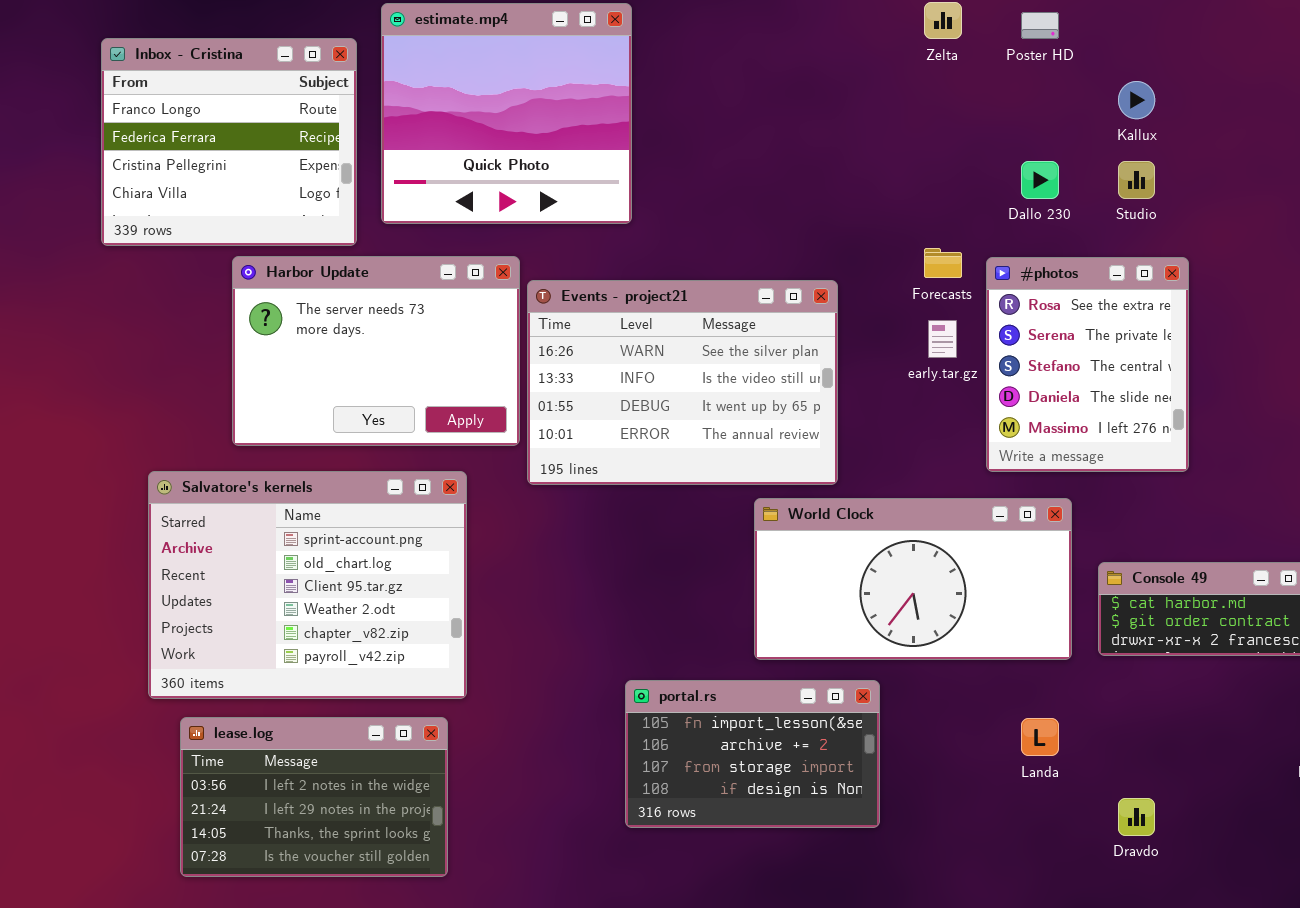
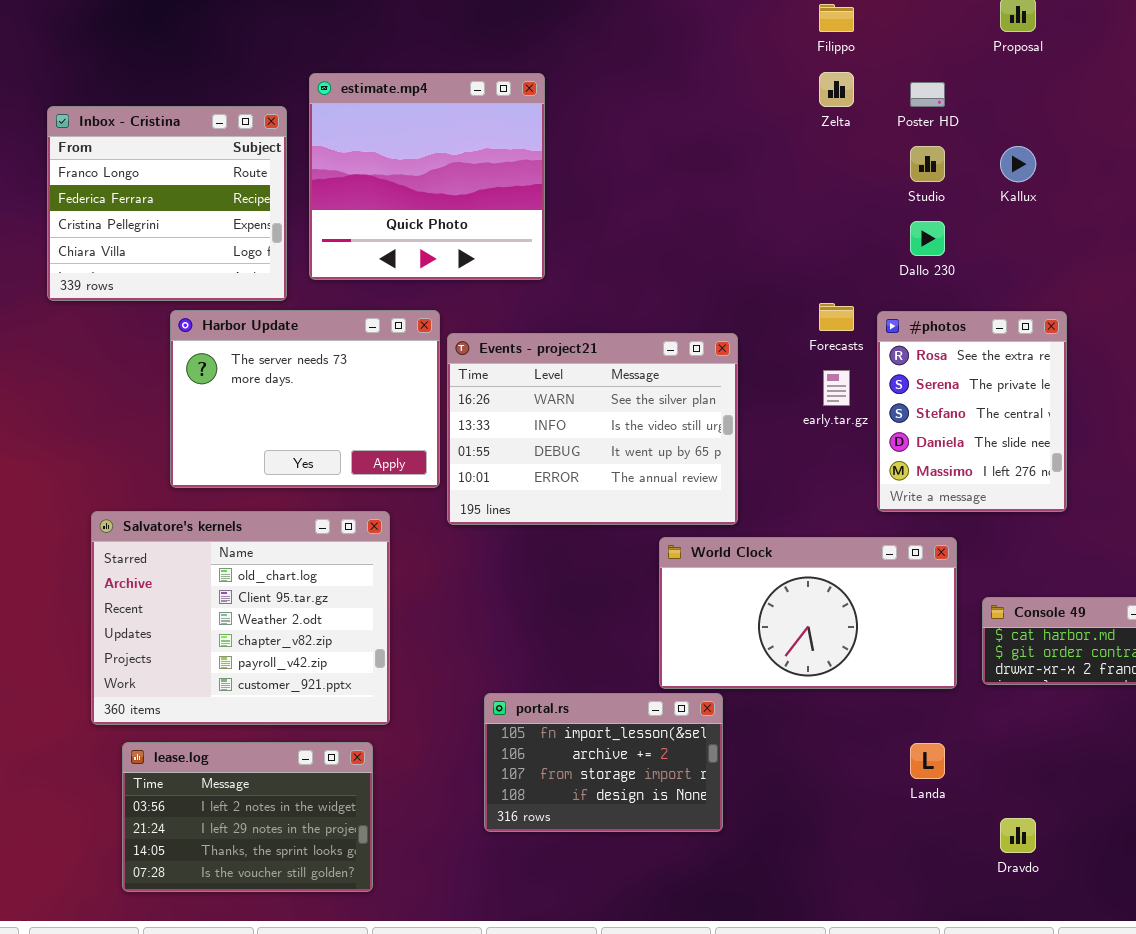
Studio: [1118,161,1155,199] -> [910,146,945,182], moved
Salvatore's kernels: [148,471,467,699] -> [91,511,390,725], scrolled down 1 row
portal.rs: [625,680,880,828] -> [484,693,723,832], moved

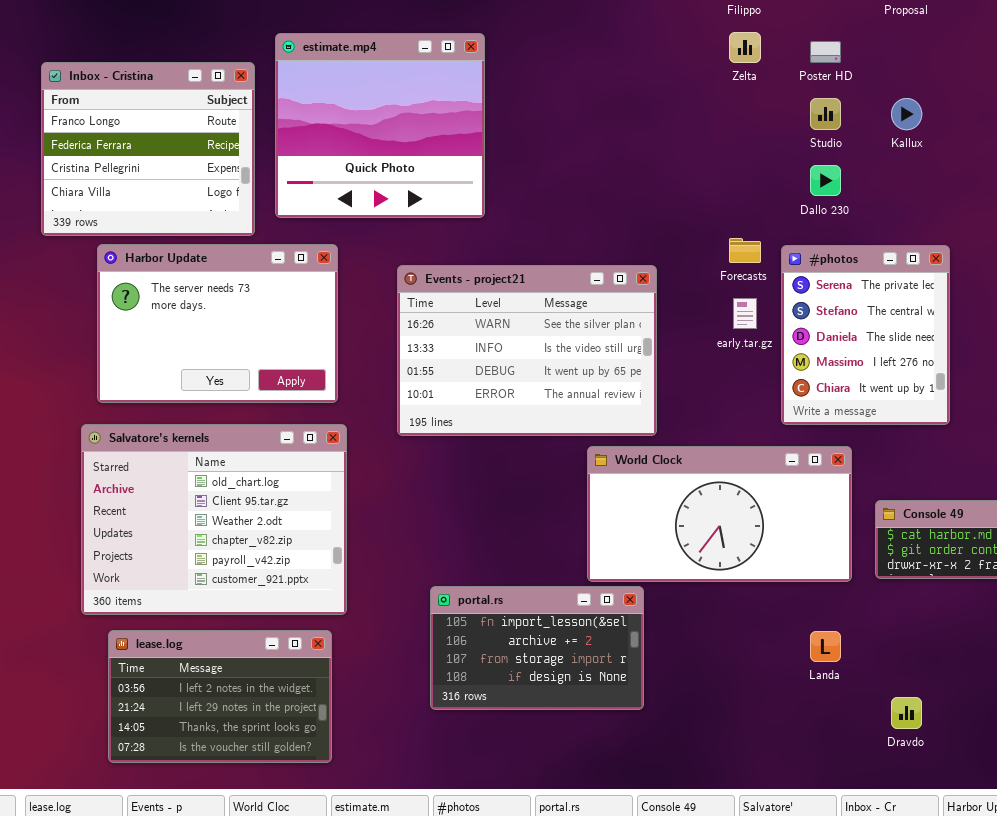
Harbor Update: [170,310,440,488] -> [97,244,338,403], moved
#photos: [877,311,1067,512] -> [781,245,950,425], scrolled down 1 row

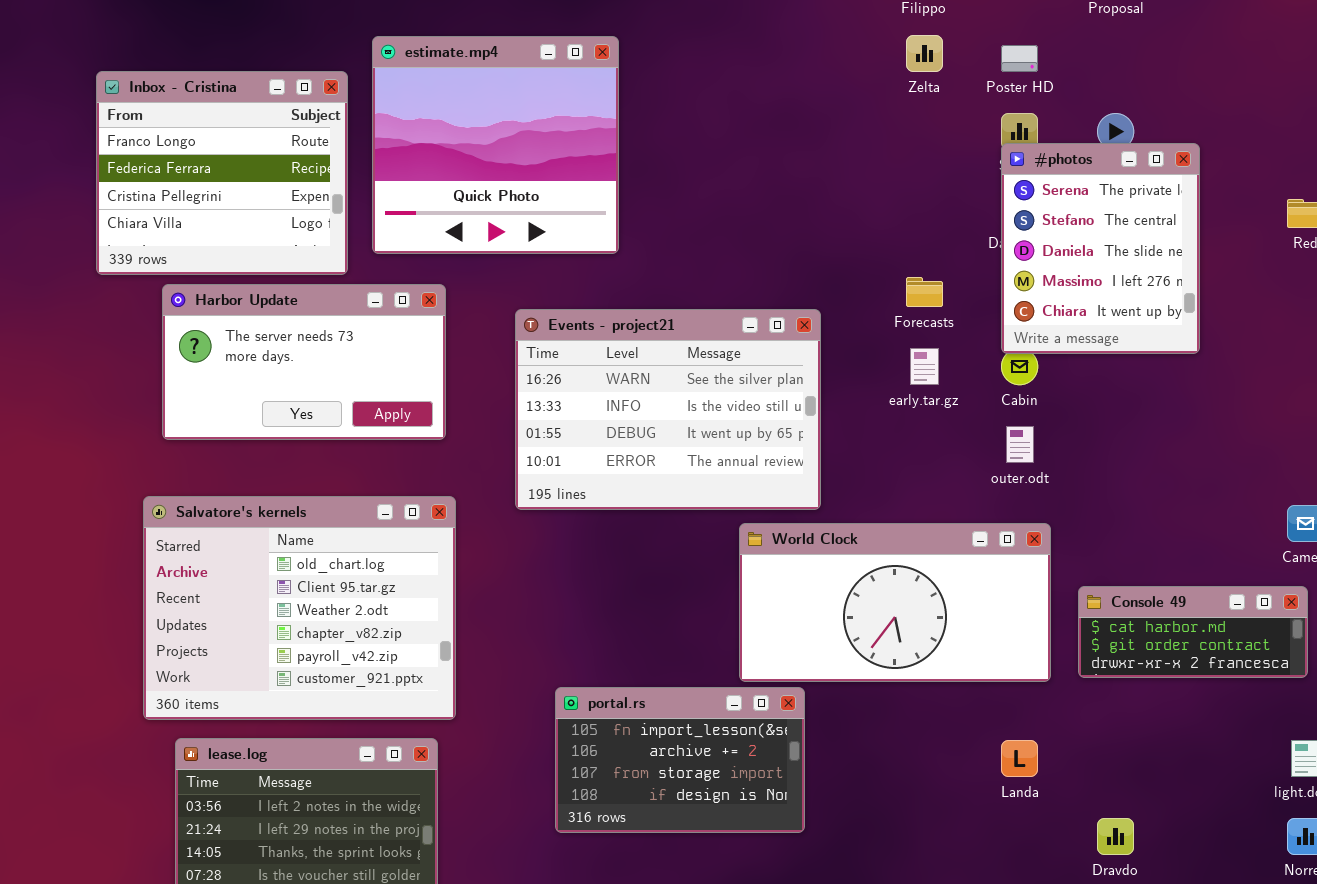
Harbor Update: [97,244,338,403] -> [162,284,446,440], resized
#photos: [781,245,950,425] -> [1001,143,1200,354], moved

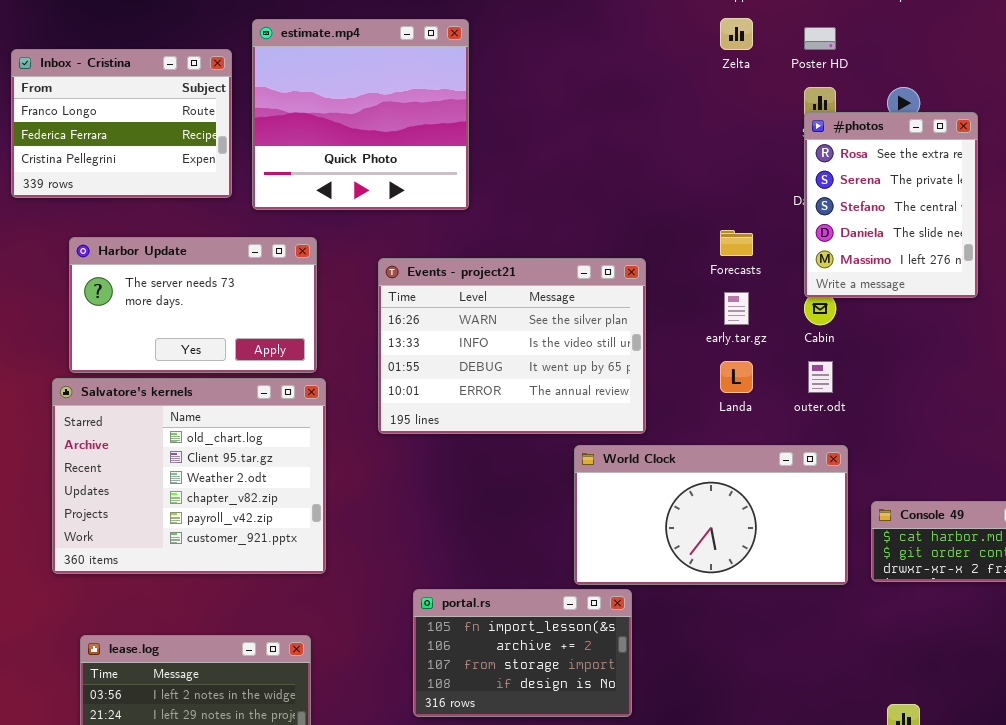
Inbox - Cristina: [96,71,348,275] -> [11,49,232,198], resized
#photos: [1001,143,1200,354] -> [804,112,978,298], scrolled up 1 row
Salvatore's kernels: [143,496,456,720] -> [52,378,326,574], moved
Landa: [1001,740,1038,777] -> [720,361,753,393], moved

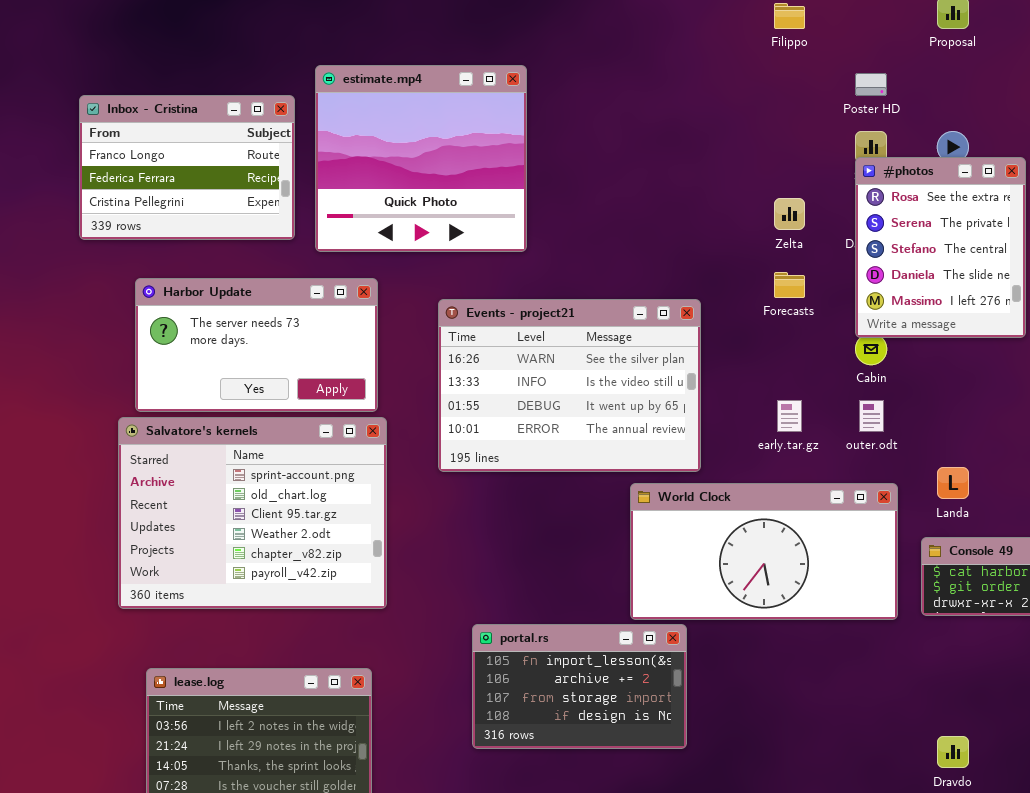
Zelta: [720,18,753,50] -> [774,198,805,230], moved
early.tar.gz: [724,292,749,325] -> [777,400,802,432], moved
Landa: [720,361,753,393] -> [937,467,969,499], moved
Salvatore's kernels: [52,378,326,574] -> [118,417,387,609], scrolled up 1 row

